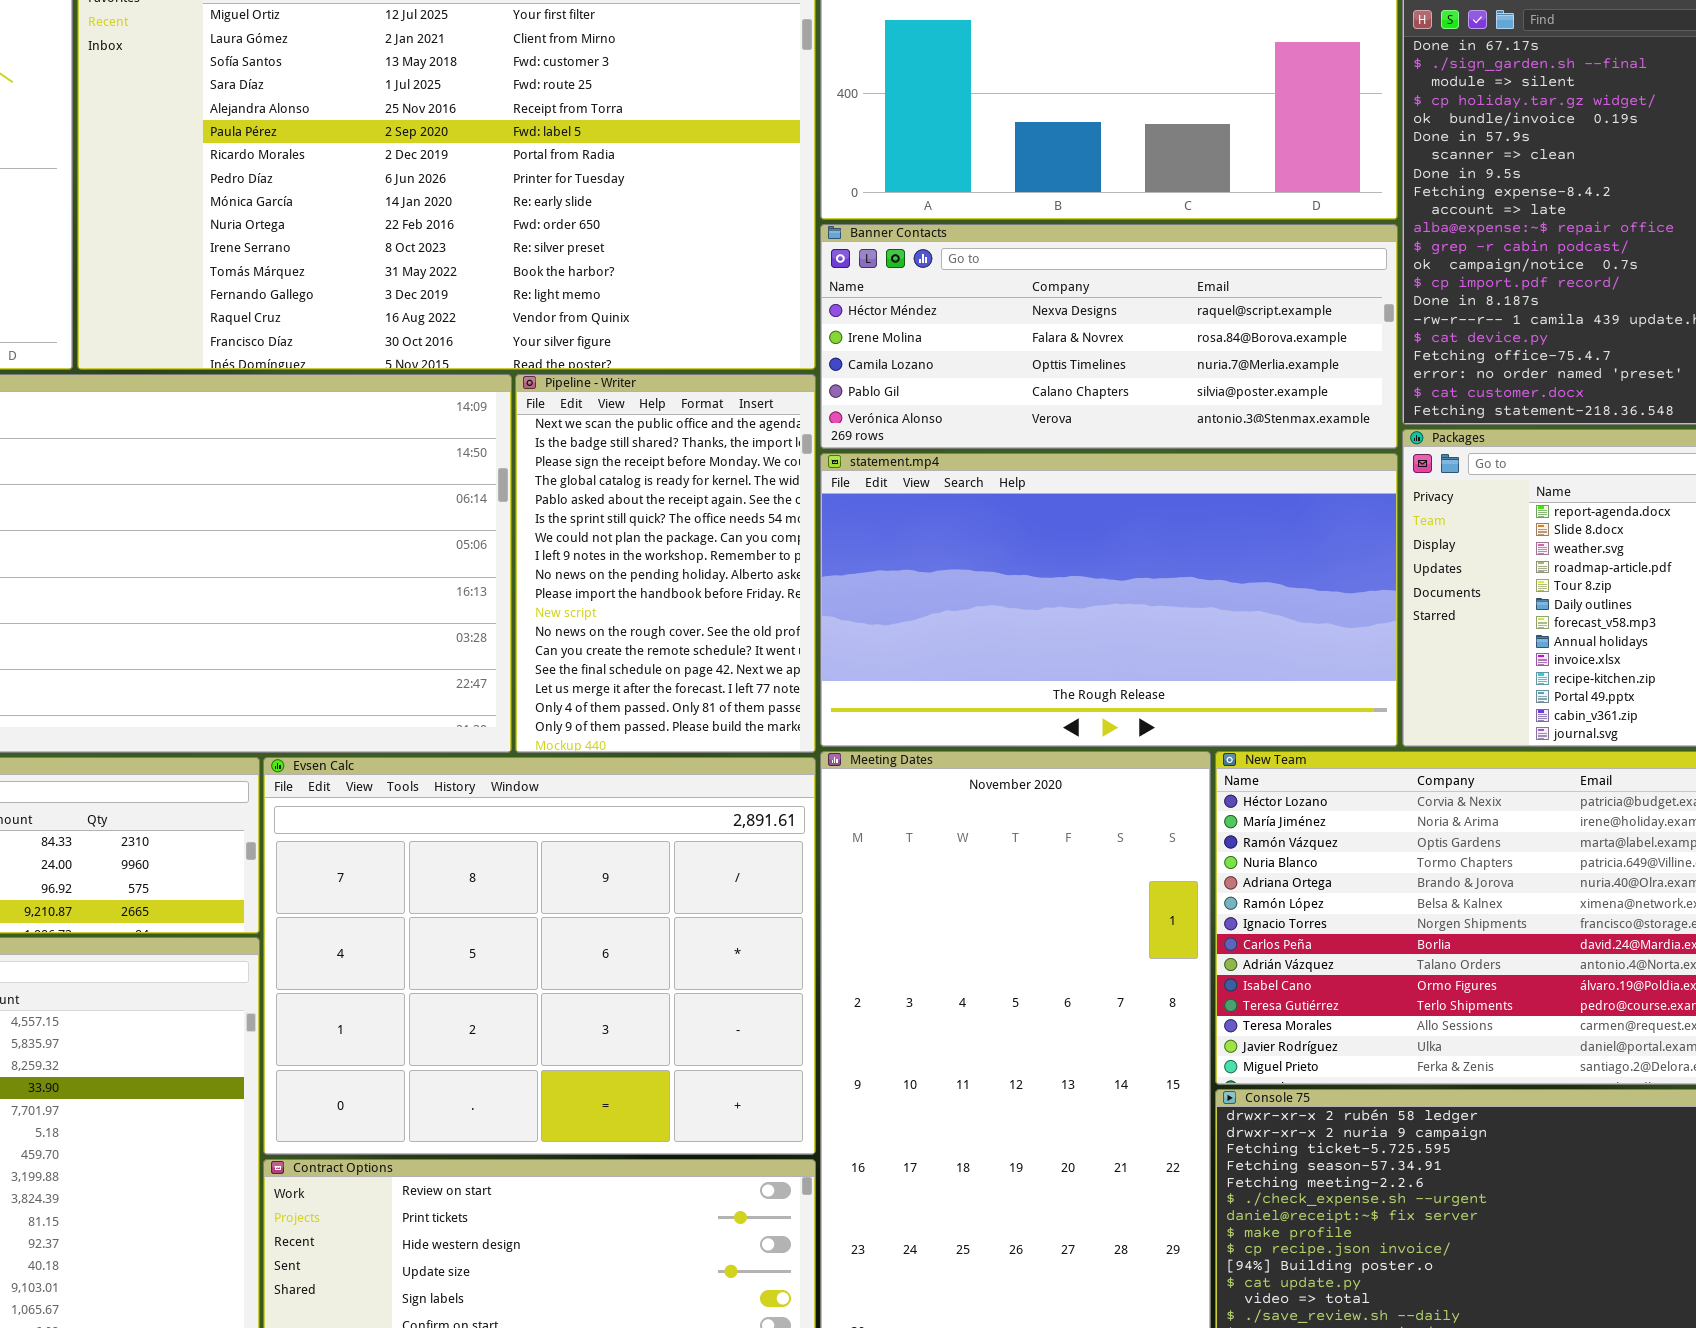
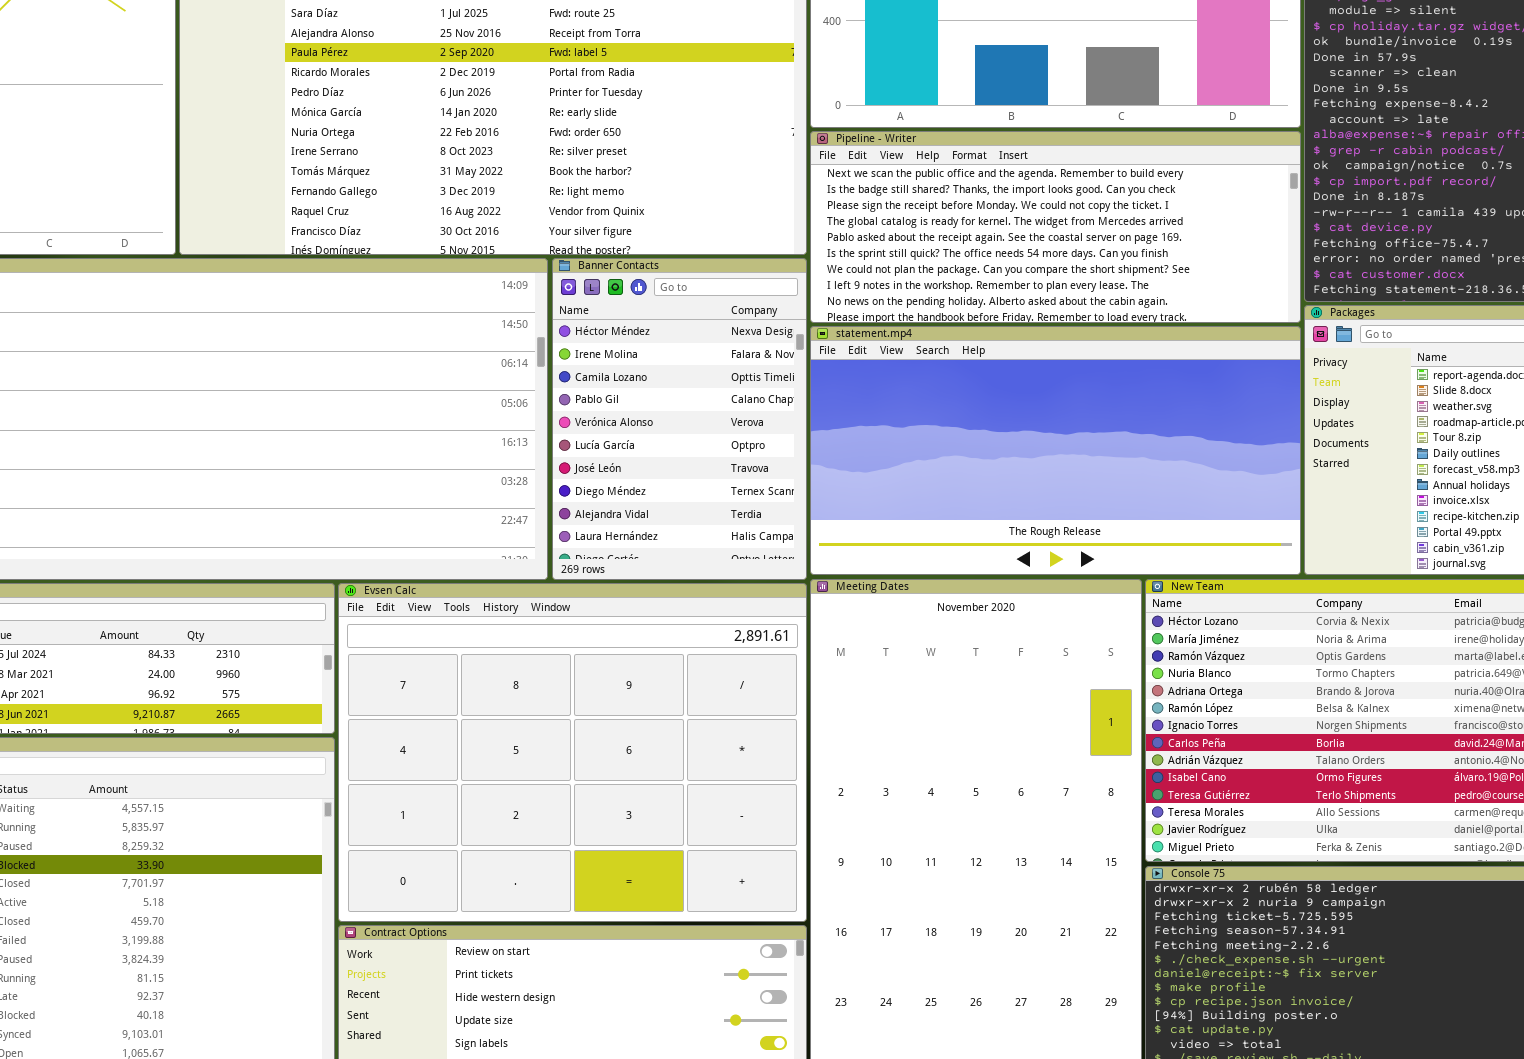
Banner Contacts: [820,224,1398,449] -> [552,258,807,580], moved, resized
Pipeline - Writer: [515,374,816,753] -> [810,131,1301,323], moved, resized

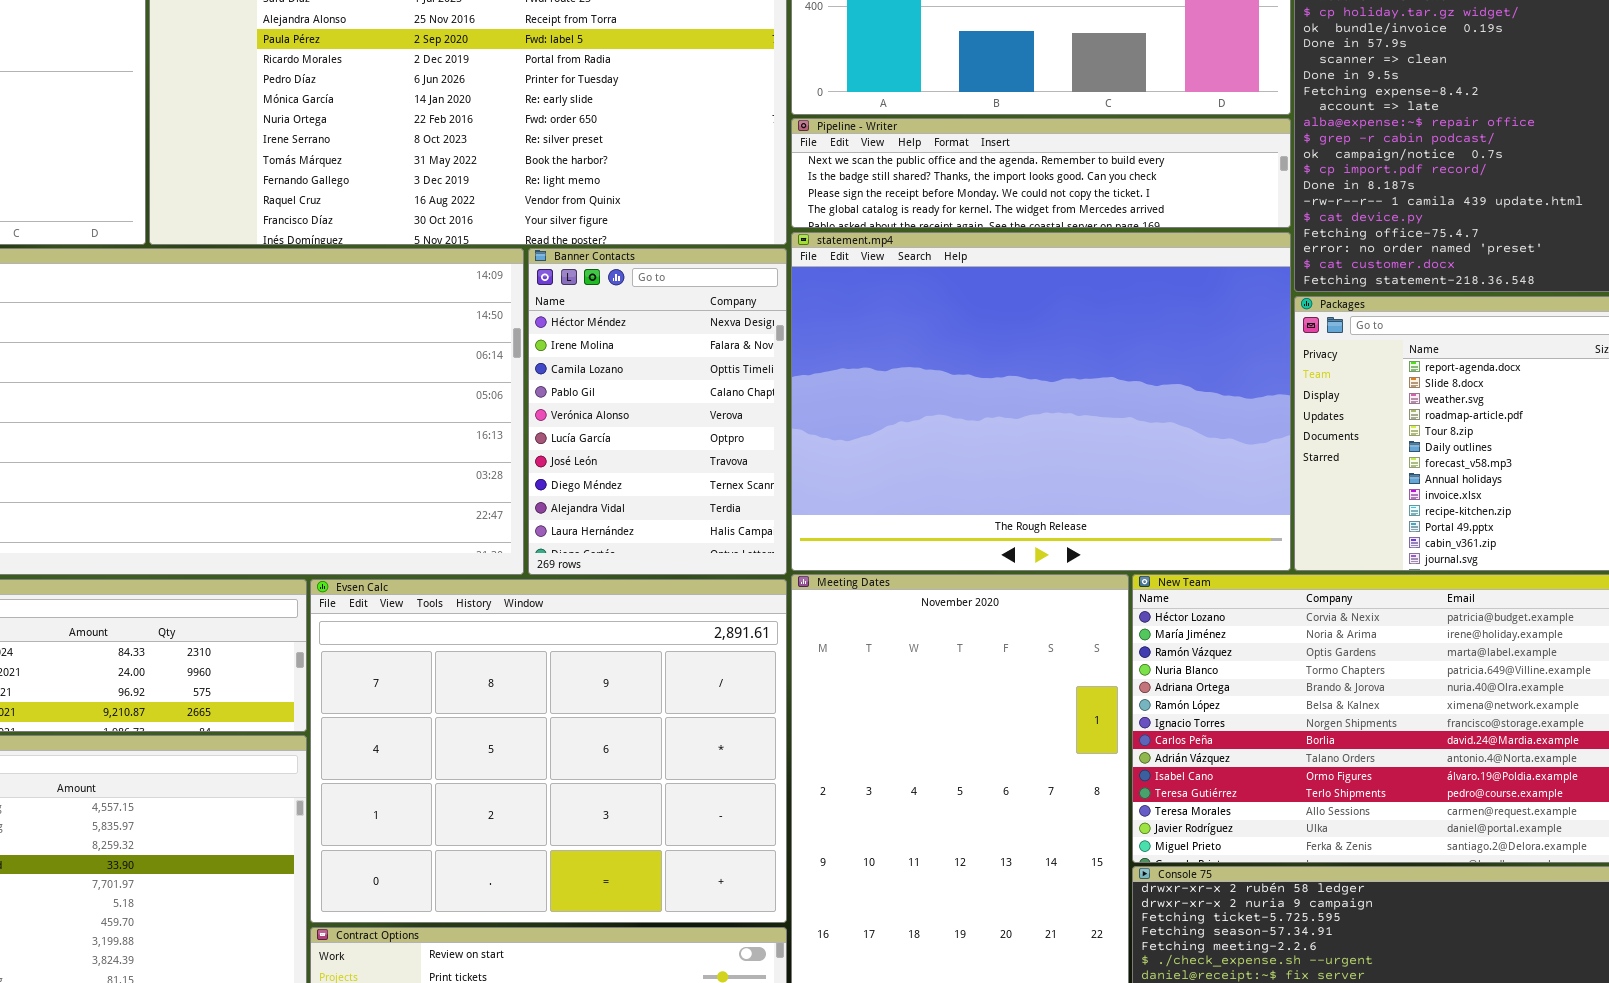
Pipeline - Writer: [810,131,1301,323] -> [791,118,1291,228], resized
statement.mp4: [810,326,1301,575] -> [791,232,1291,571], resized

